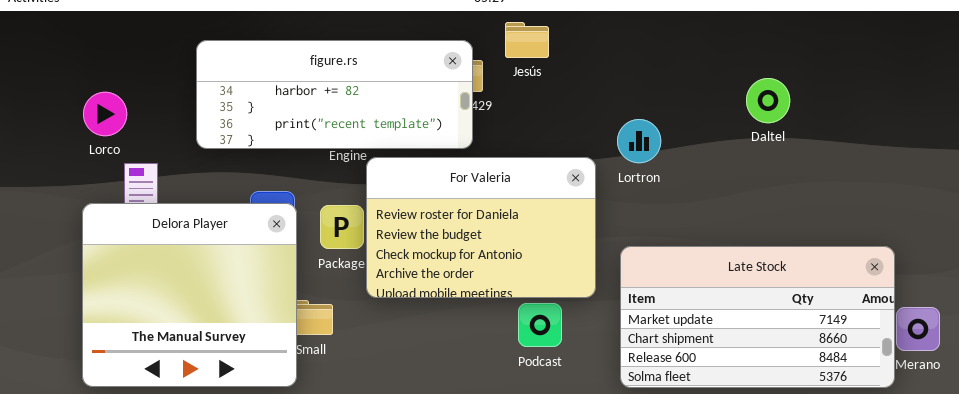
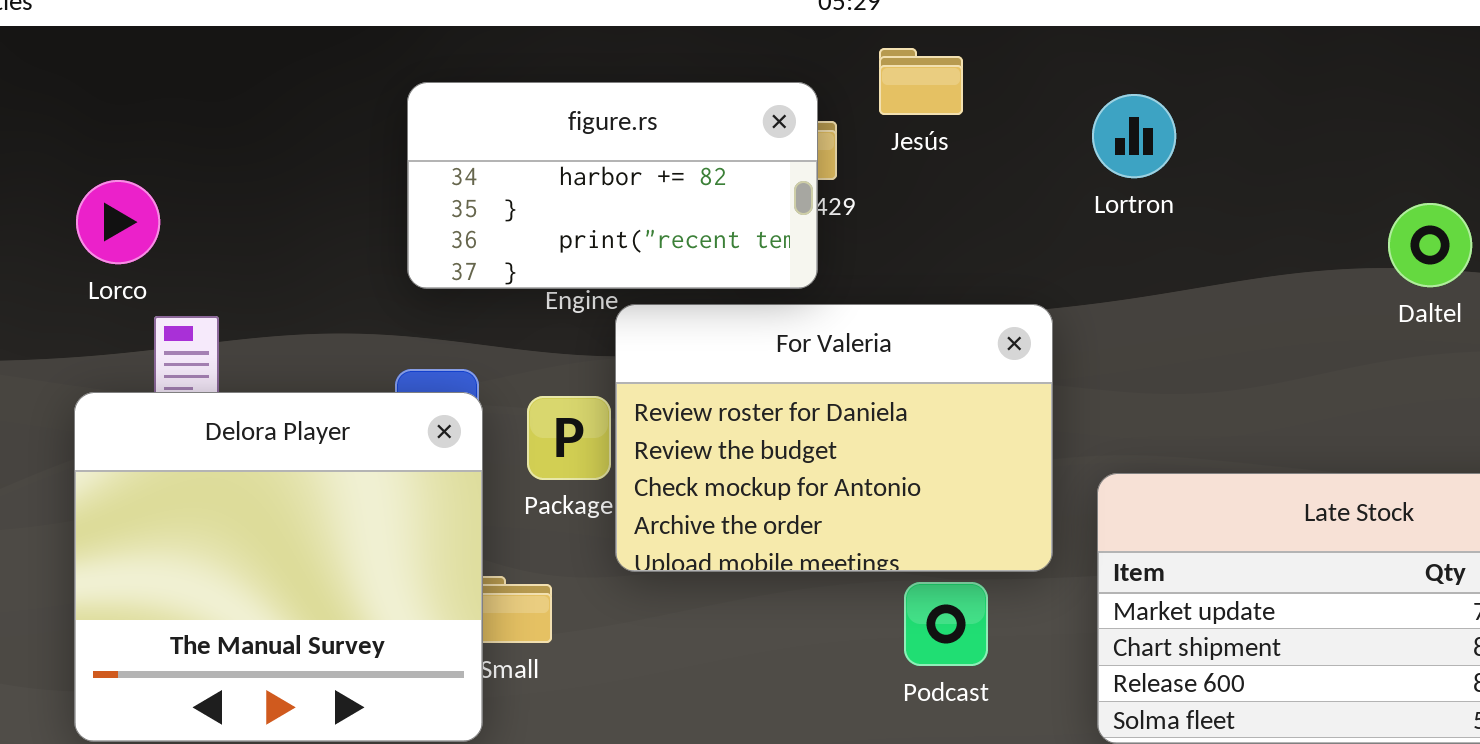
figure.rs: [196,40,473,149] -> [407,82,818,289], resized
Daltel: [746,78,790,123] -> [1388,203,1472,287], moved
Lortron: [617,119,661,163] -> [1092,94,1176,178], moved

